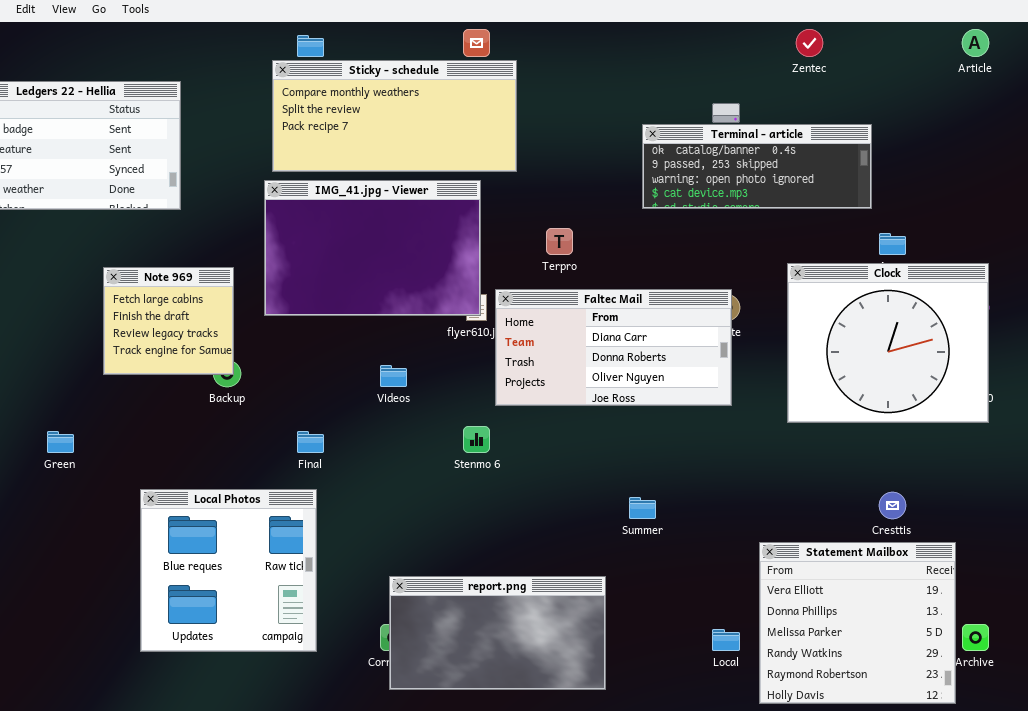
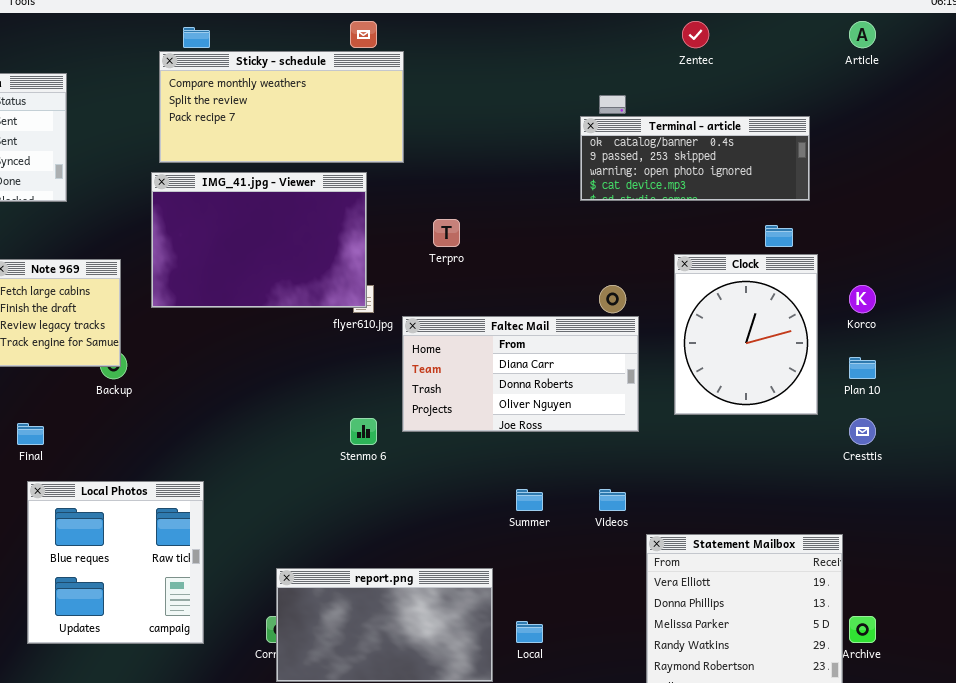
Terminal - article: [642,124,872,209] -> [580,116,810,201], moved
Clock: [787,263,989,423] -> [674,254,818,415], resized
Faltec Mail: [495,289,732,406] -> [402,316,639,432], moved
Videos: [380,365,407,387] -> [599,489,626,511], moved
Final: [297,431,324,453] -> [17,423,44,445], moved
Cresttis: [879,492,906,519] -> [849,418,876,445], moved
Local: [712,629,740,651] -> [516,621,543,643], moved

